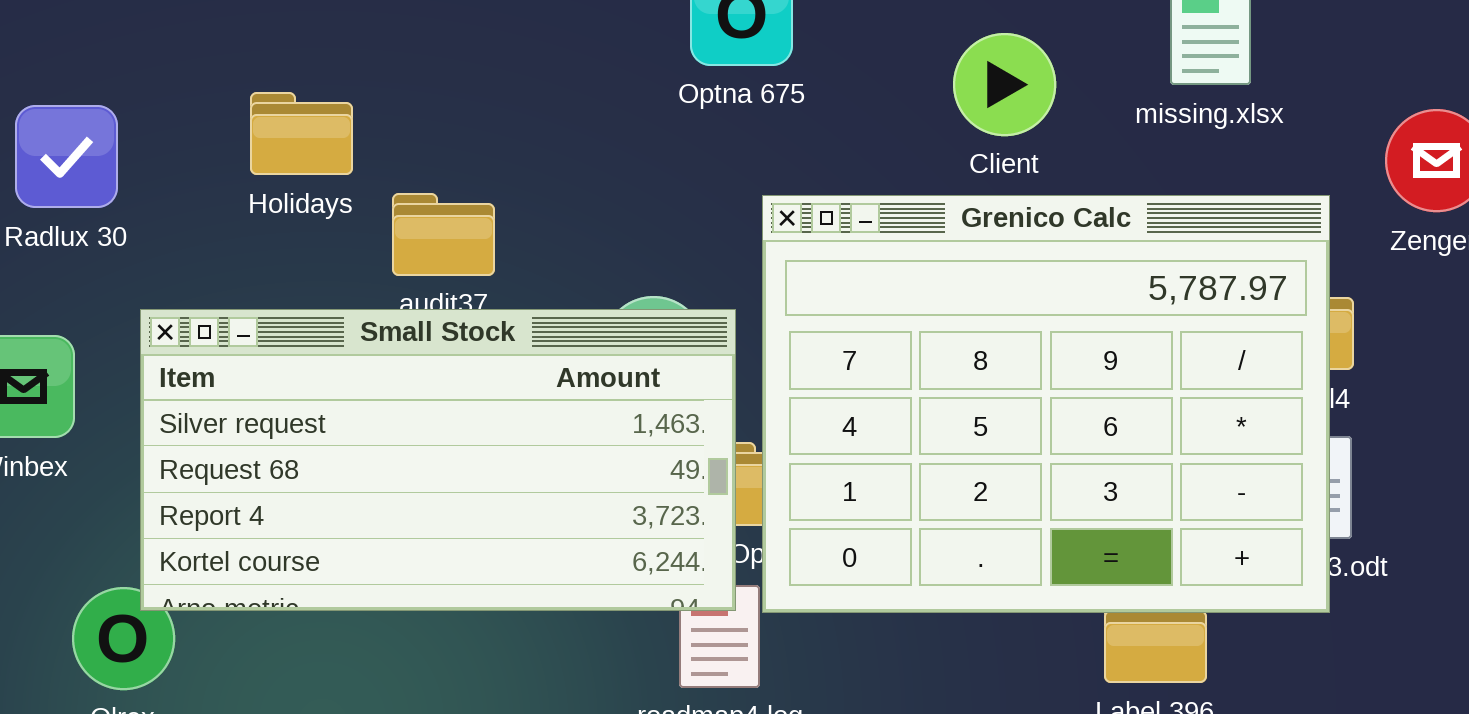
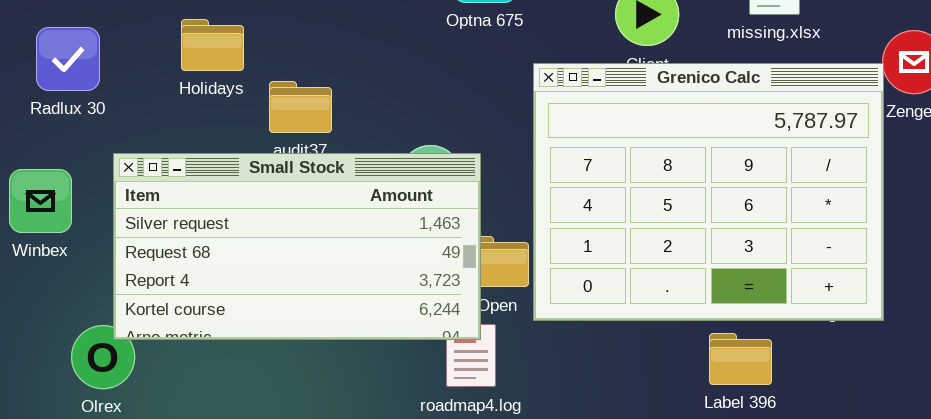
Grenico Calc: [762,195,1330,613] -> [533,63,884,321], moved

